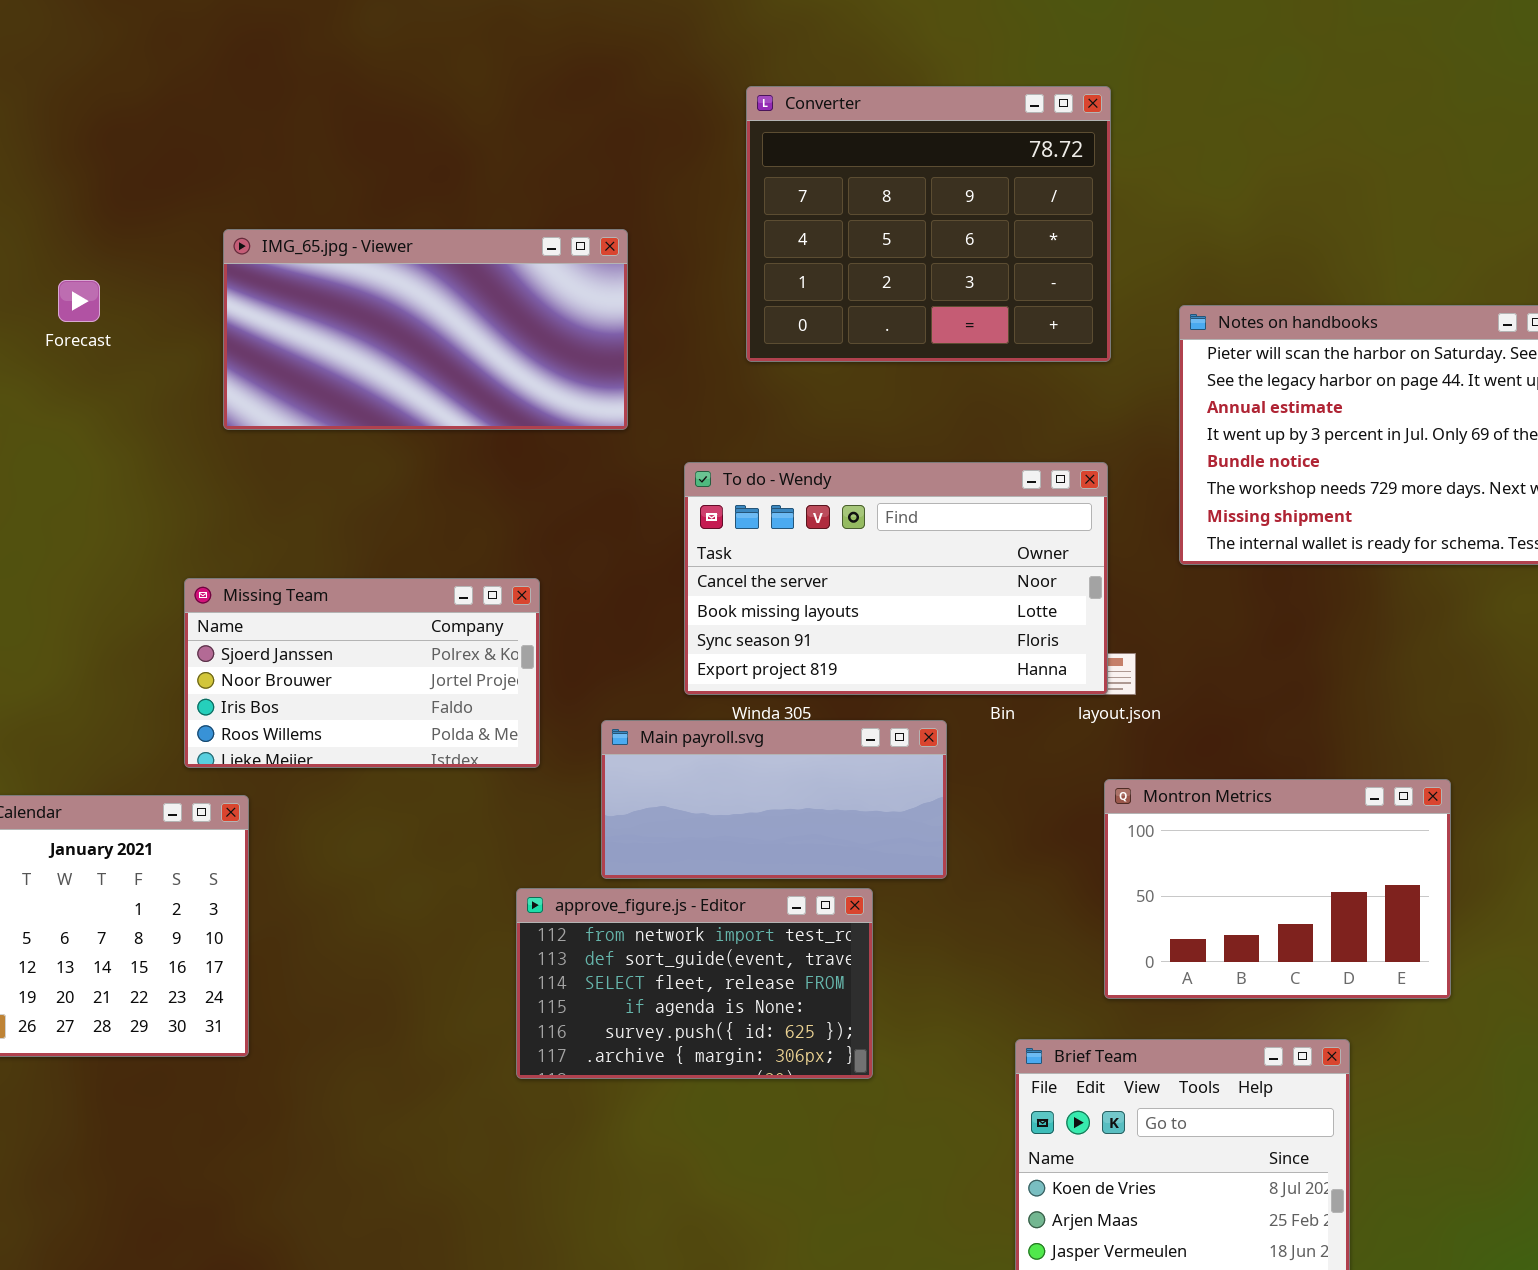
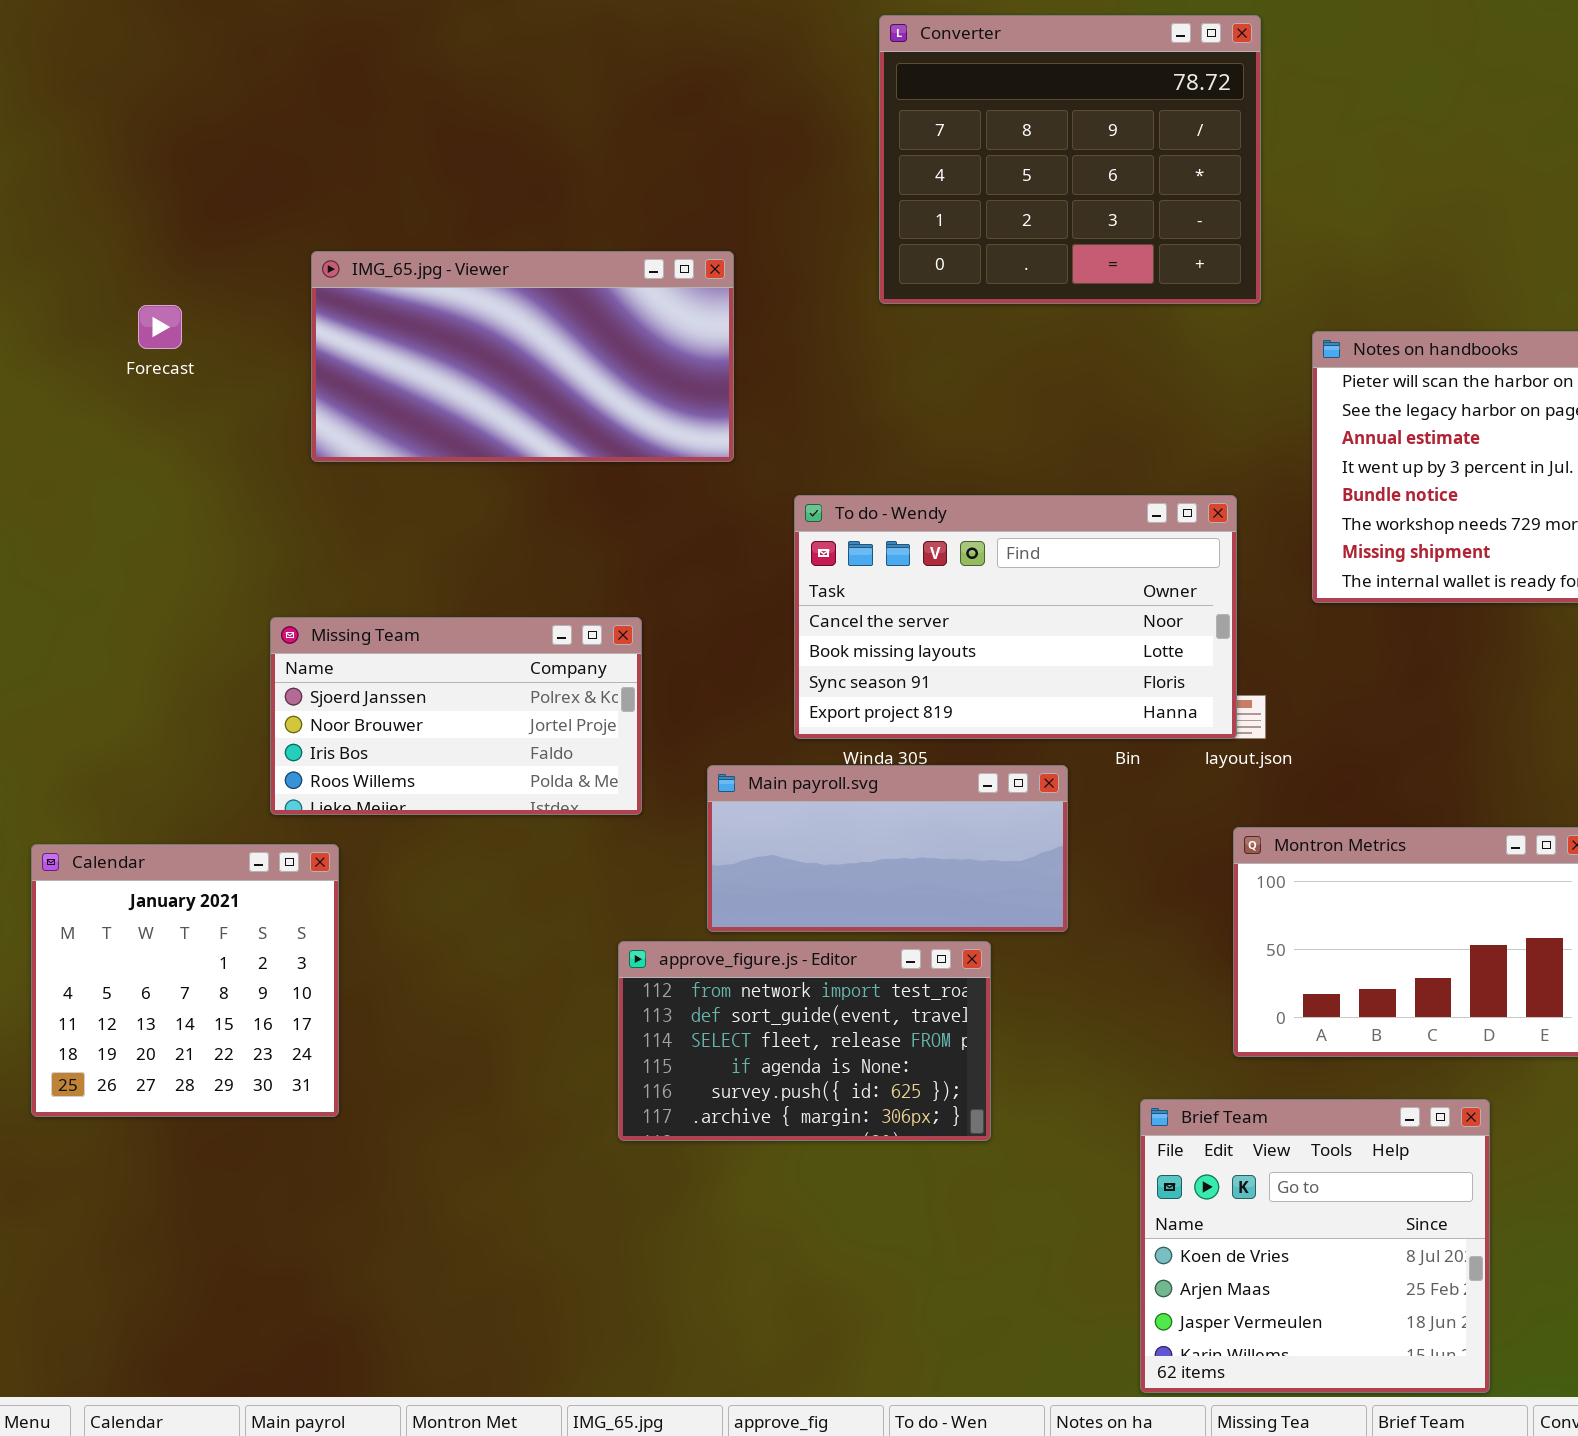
Converter: [746,86,1111,362] -> [879,15,1261,304], moved

